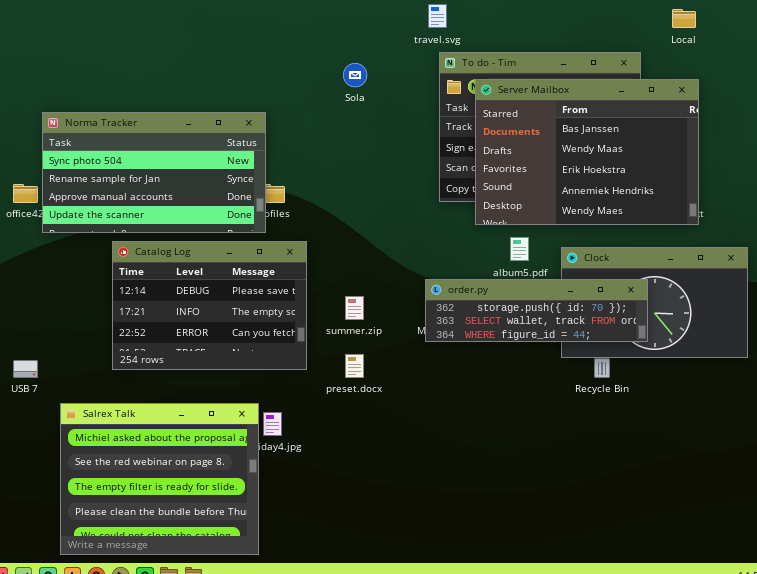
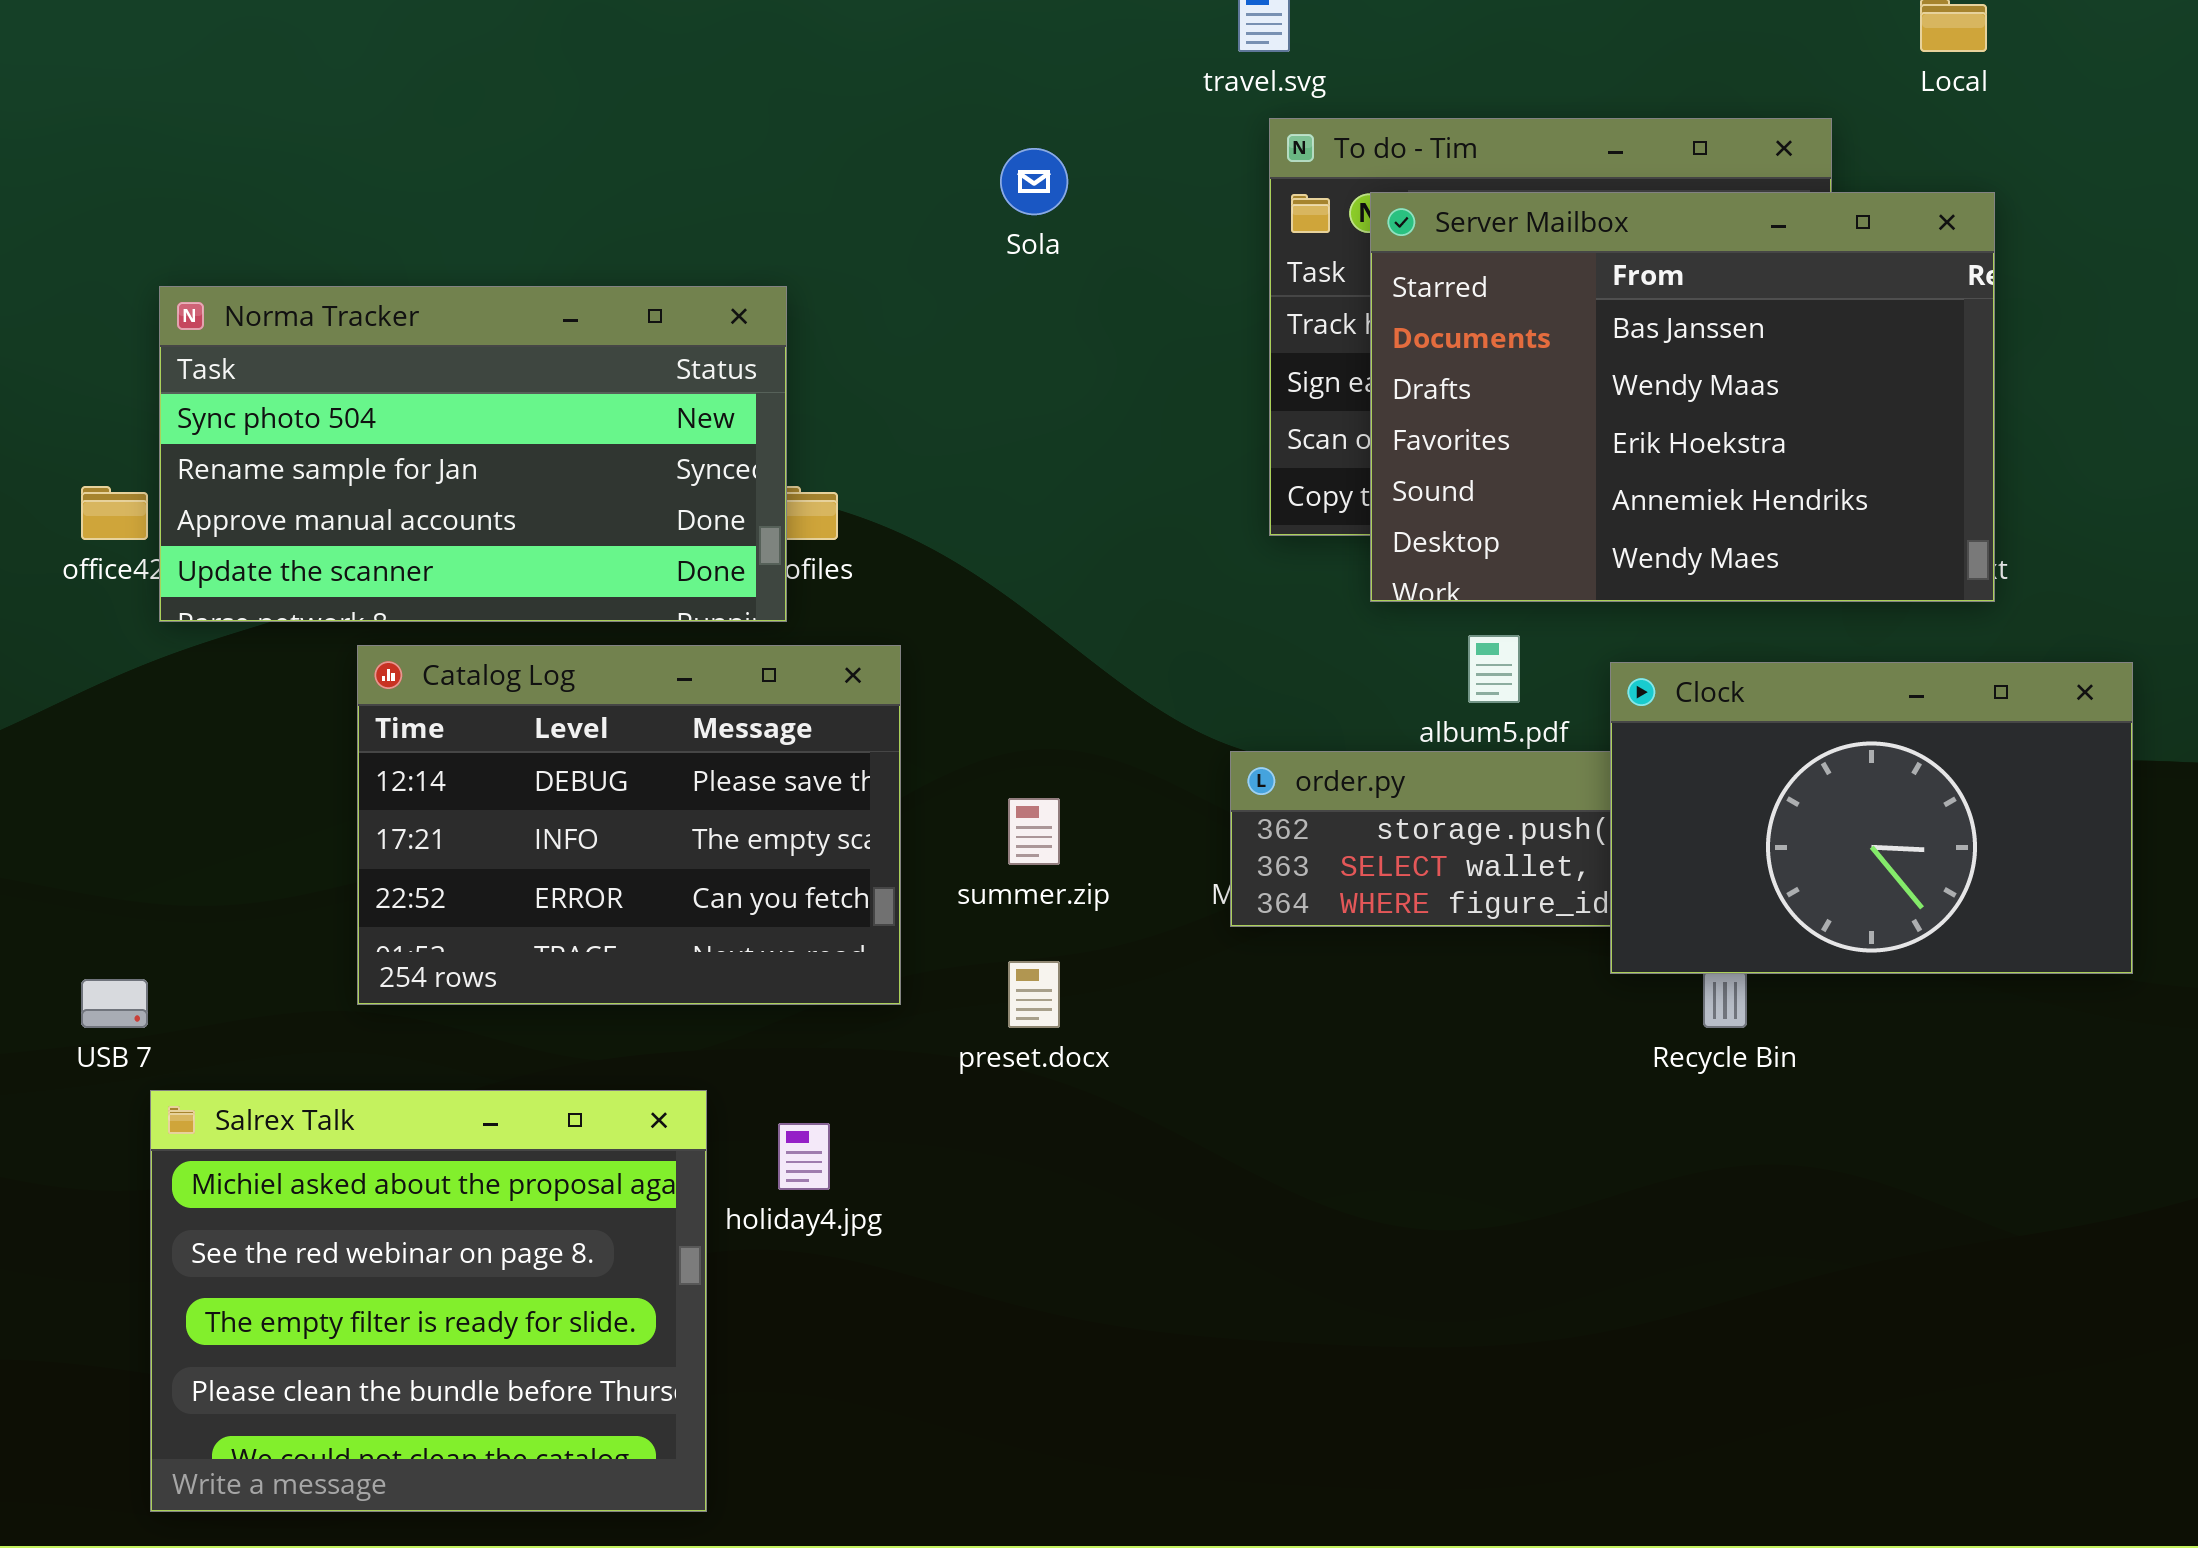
Clock: [561,247,748,358] -> [1610,662,2133,974], raised
Salrex Talk: [60,403,259,555] -> [150,1090,707,1512], moved

